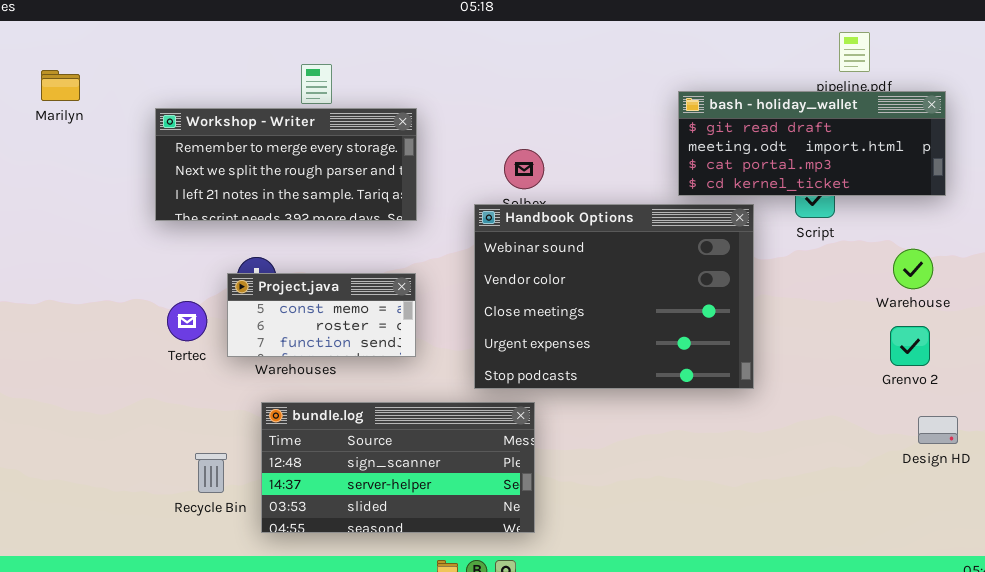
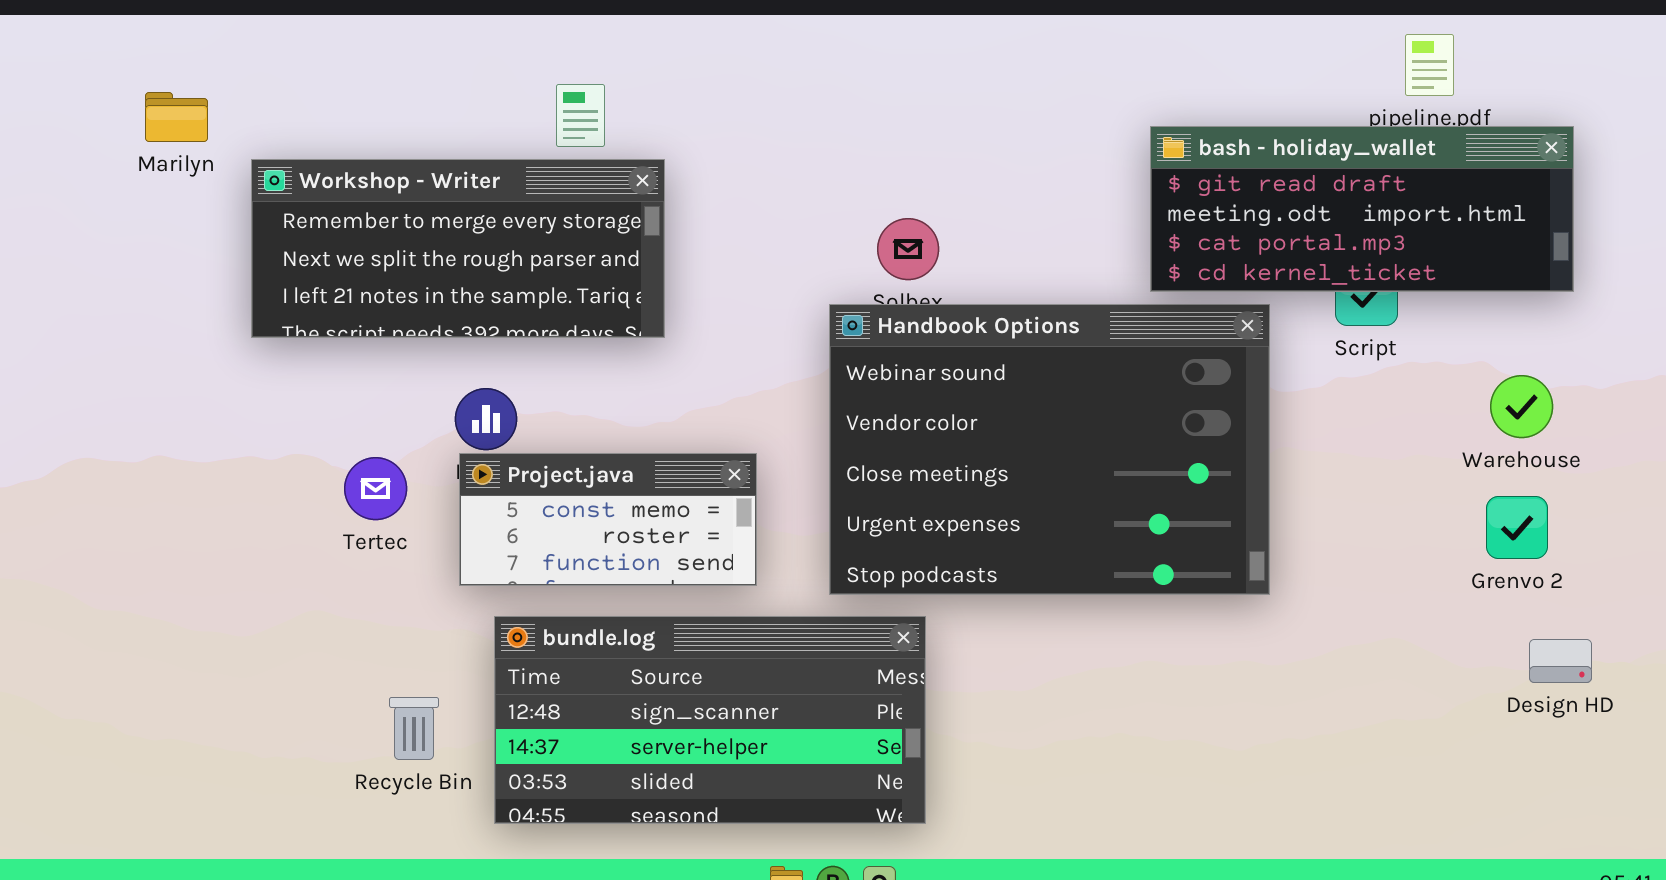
Workshop - Writer: [155,108,417,221] -> [251,159,665,338], moved
Project.java: [227,273,416,357] -> [459,453,757,586], moved

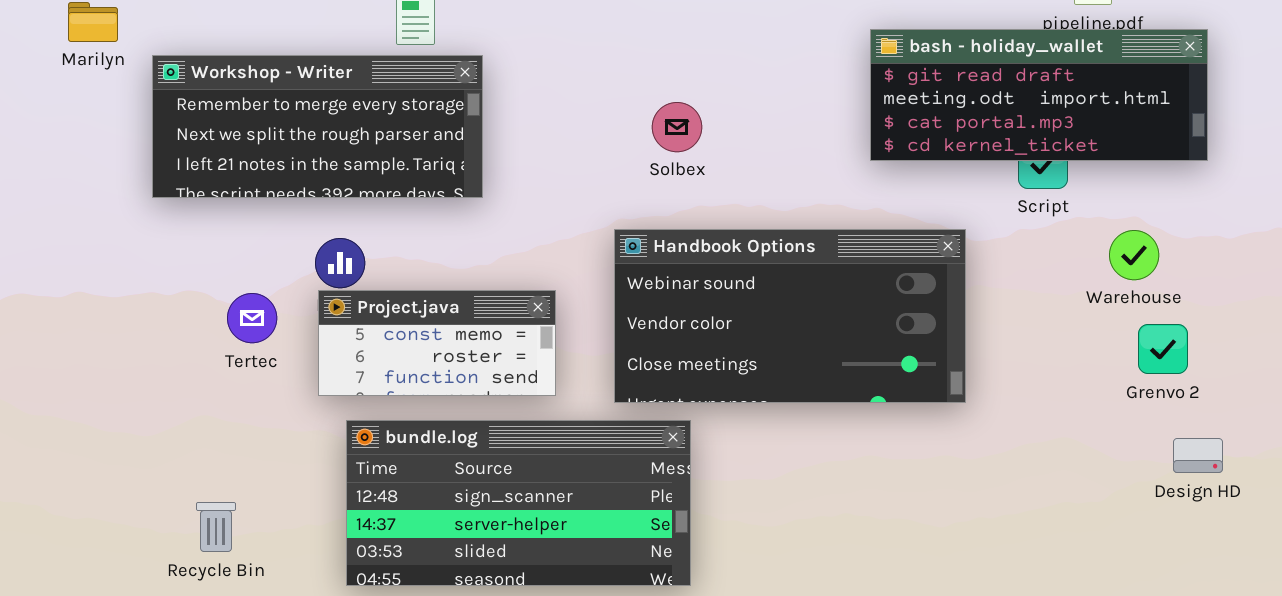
Handbook Options: [829,304,1270,595] -> [614,229,966,403], resized
Warehouse: [1490,375,1553,438] -> [1109,230,1159,280], moved
Recycle Bin: [389,697,439,760] -> [196,502,236,552], moved

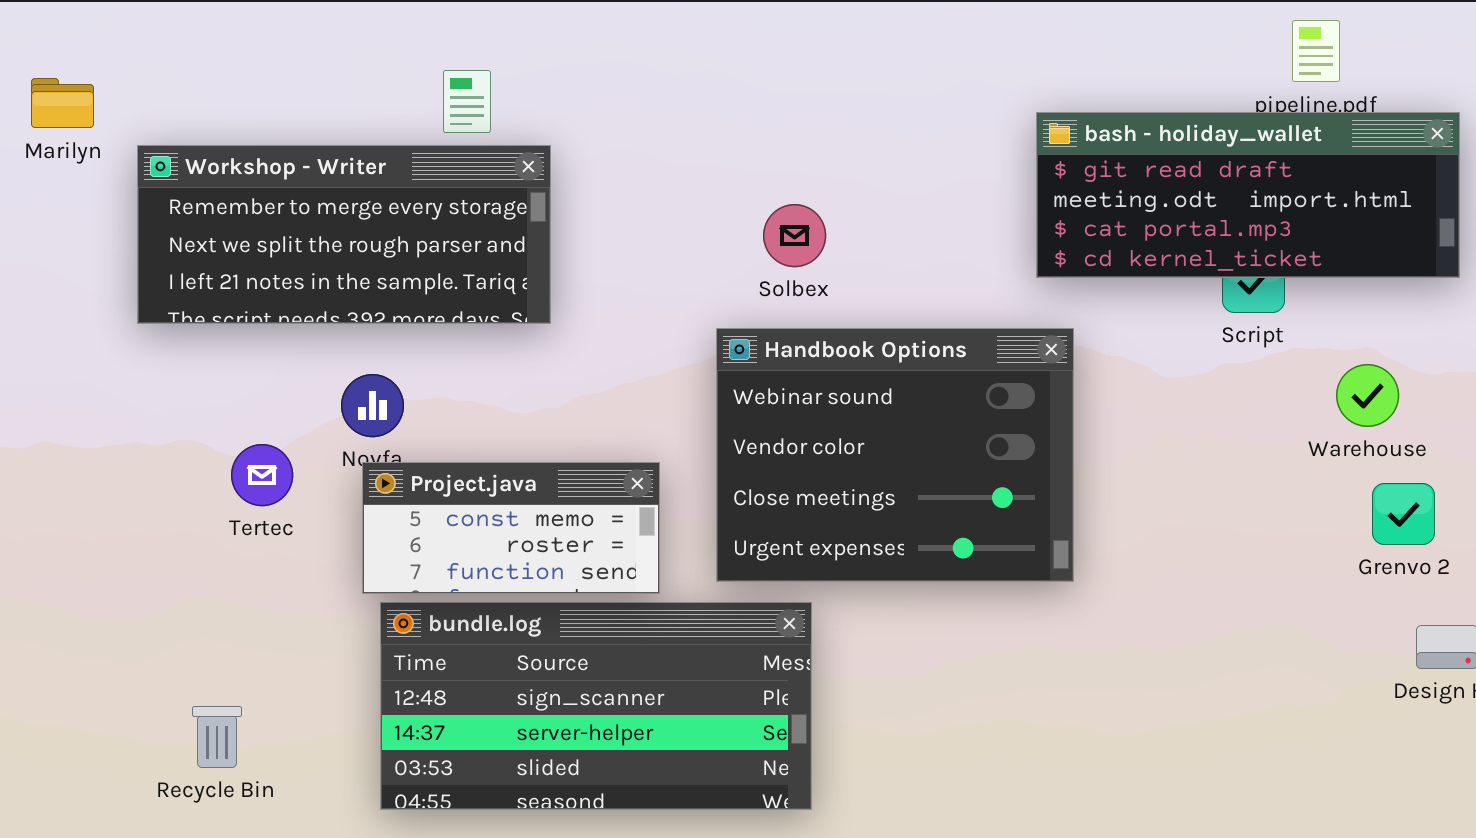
Handbook Options: [614,229,966,403] -> [716,328,1074,582], resized
Project.java: [318,290,556,396] -> [362,462,660,594], moved

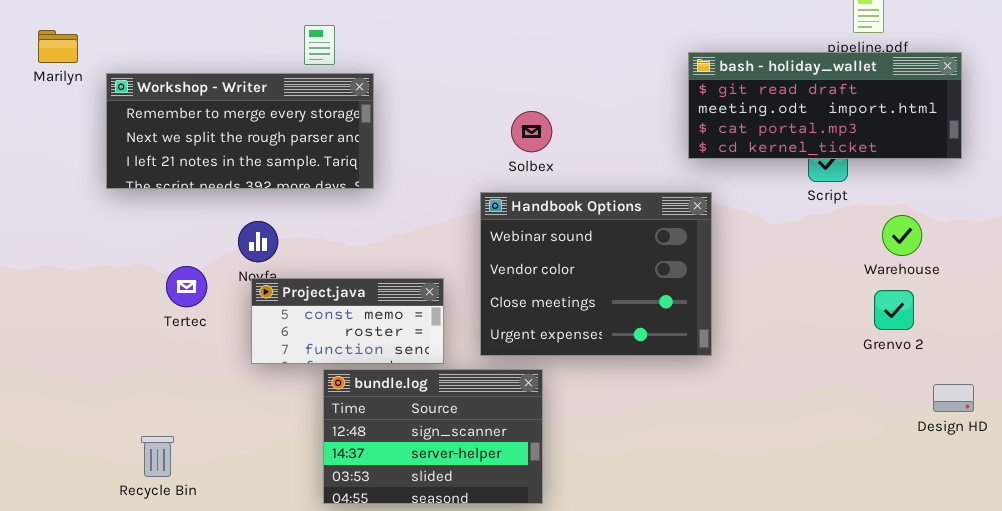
Grenvo 2: [1372,483,1435,545] -> [874,290,914,330], moved
bundle.log: [380,602,812,810] -> [323,369,543,504], resized

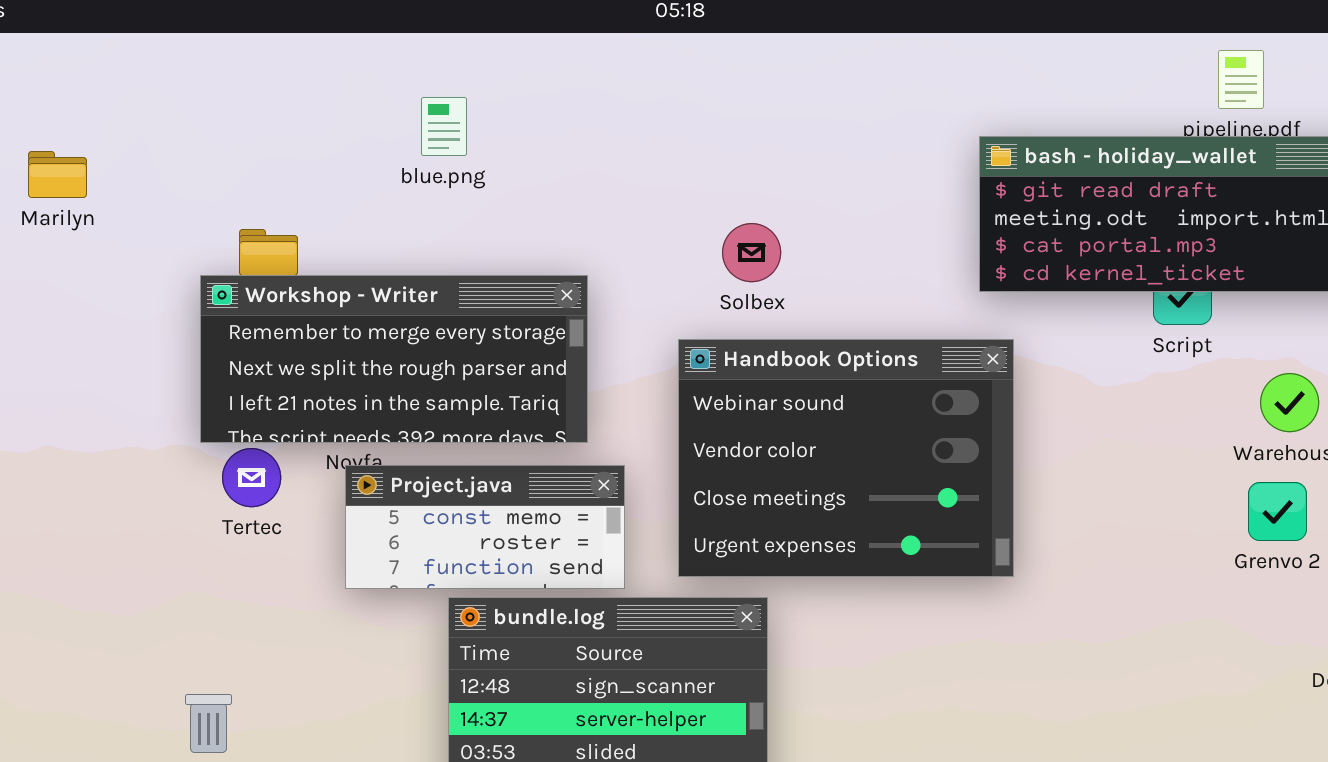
Marilyn: [38,30,78,63] -> [28,151,87,198], moved
Workshop - Writer: [106,73,374,189] -> [200,275,588,443], moved

